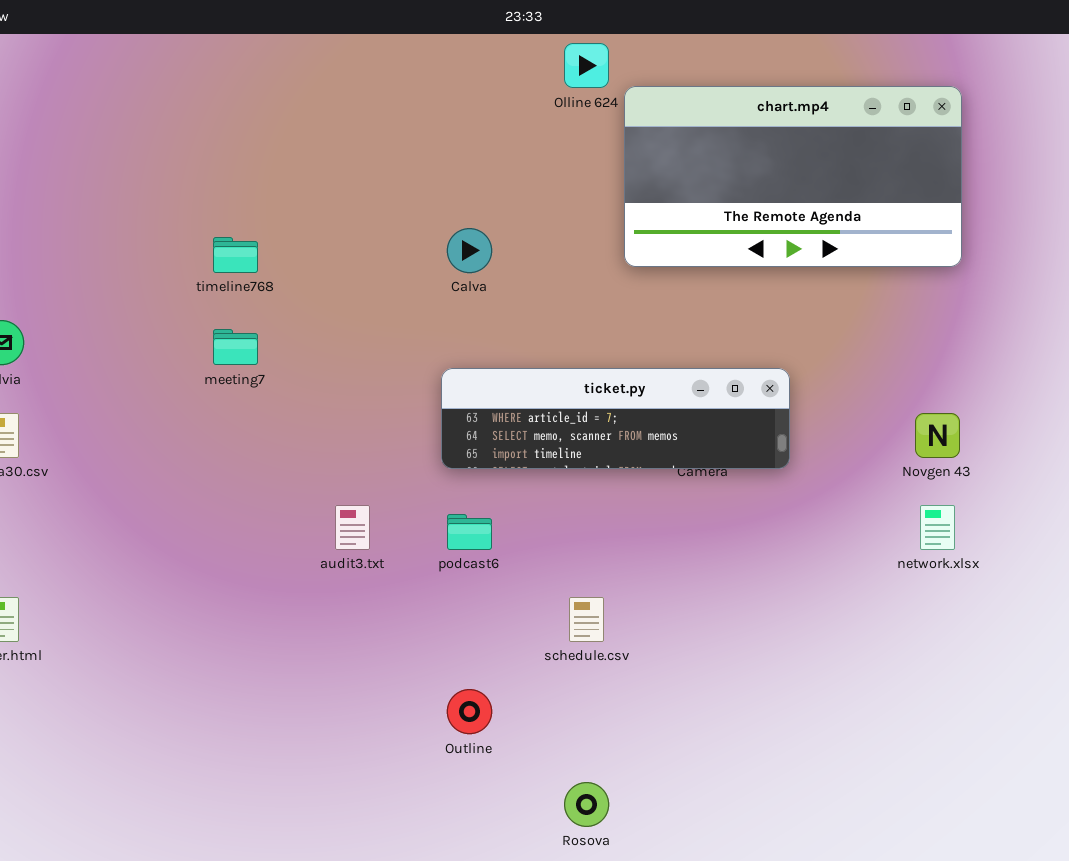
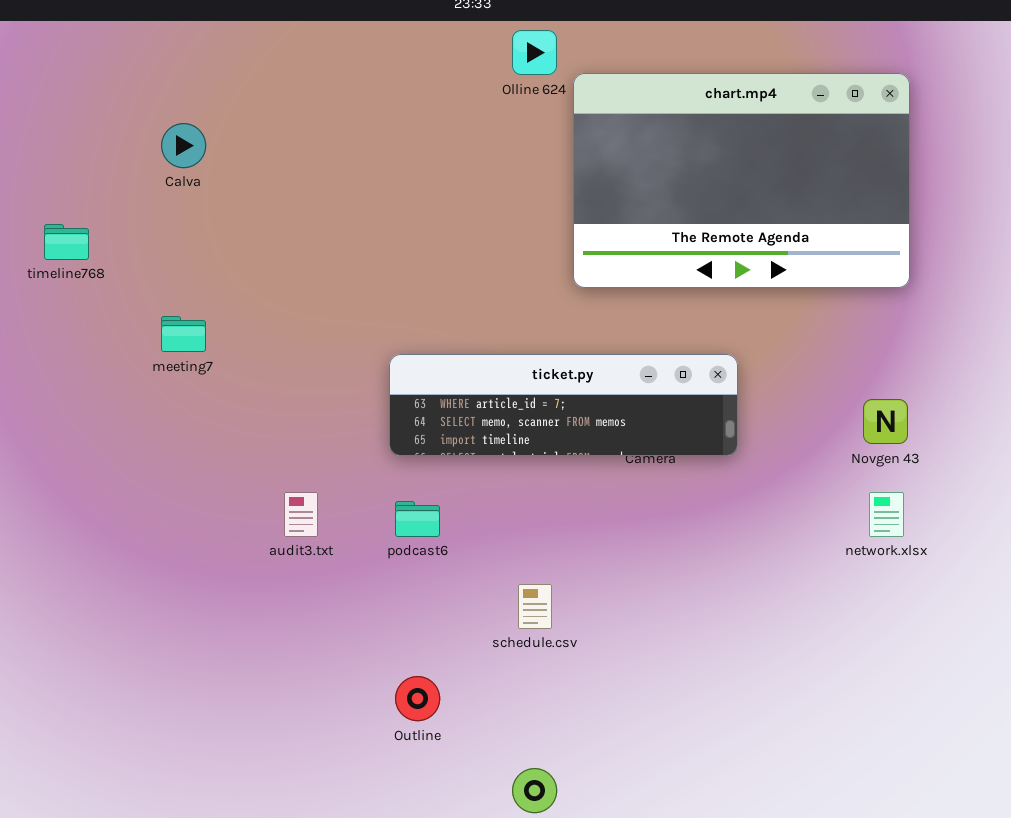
chart.mp4: [624,86,962,267] -> [573,73,910,288], resized
Calva: [447,228,492,273] -> [161,123,206,168], moved
timeline768: [213,237,258,273] -> [44,224,89,260], moved

